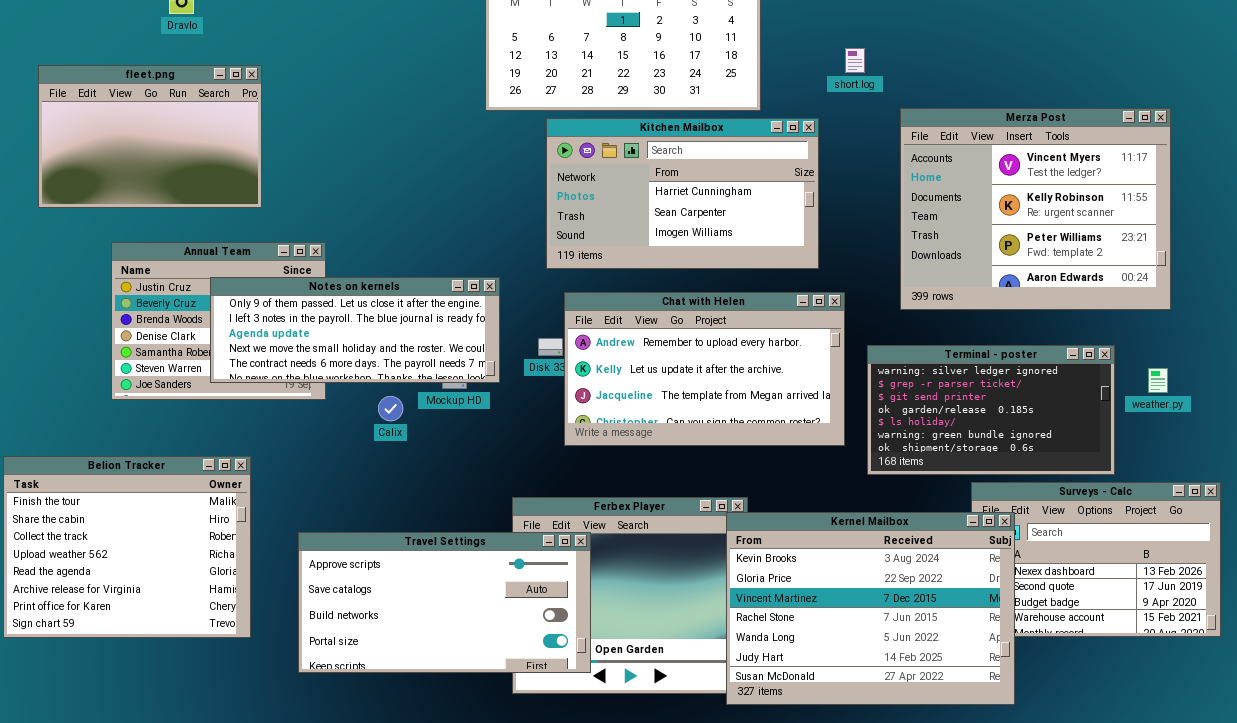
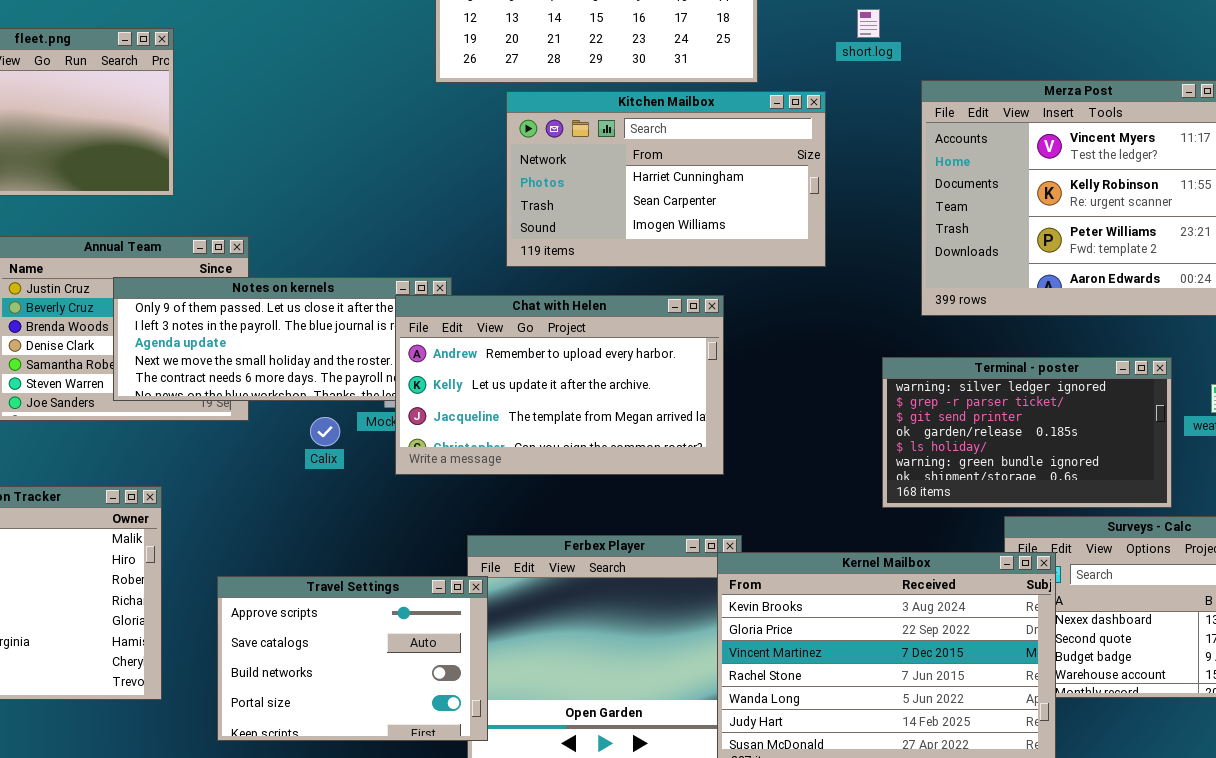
Chat with Helen: [564,292,845,446] -> [395,295,724,475], moved
Travel Settings: [298,532,591,673] -> [217,576,488,741], resized

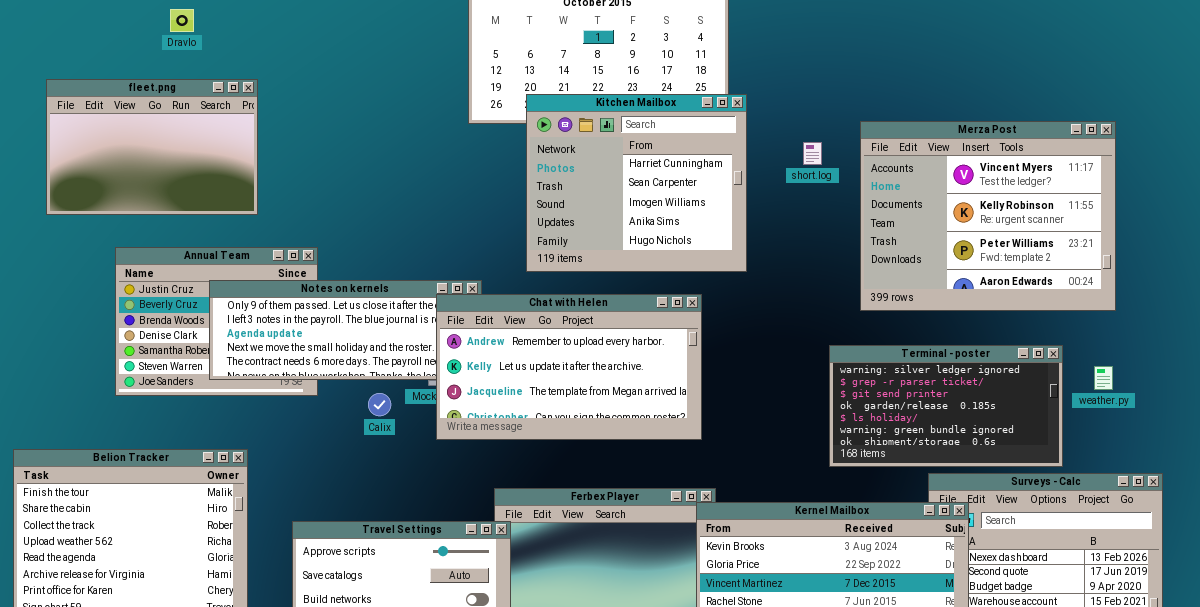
short.log: [857,9,880,38] -> [803,142,822,165], moved
Kitchen Mailbox: [506,91,826,267] -> [526,94,747,272], resized

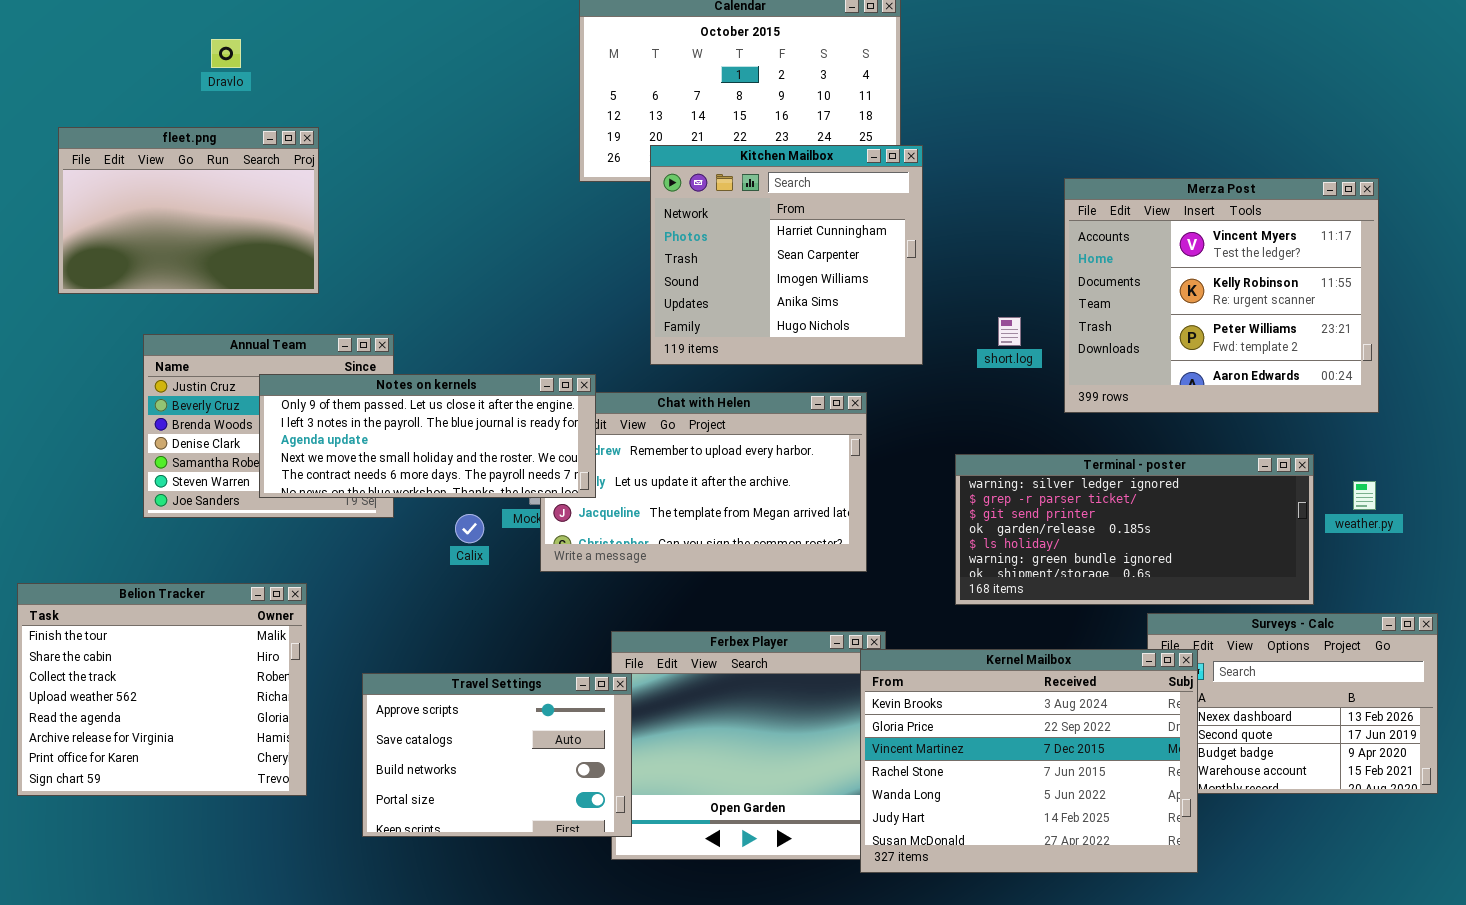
short.log: [803,142,822,165] -> [998,317,1021,346], moved
Notes on kernels: [209,280,482,380] -> [259,374,596,498], raised
Terminal - poster: [829,345,1063,467] -> [955,454,1314,605], resized

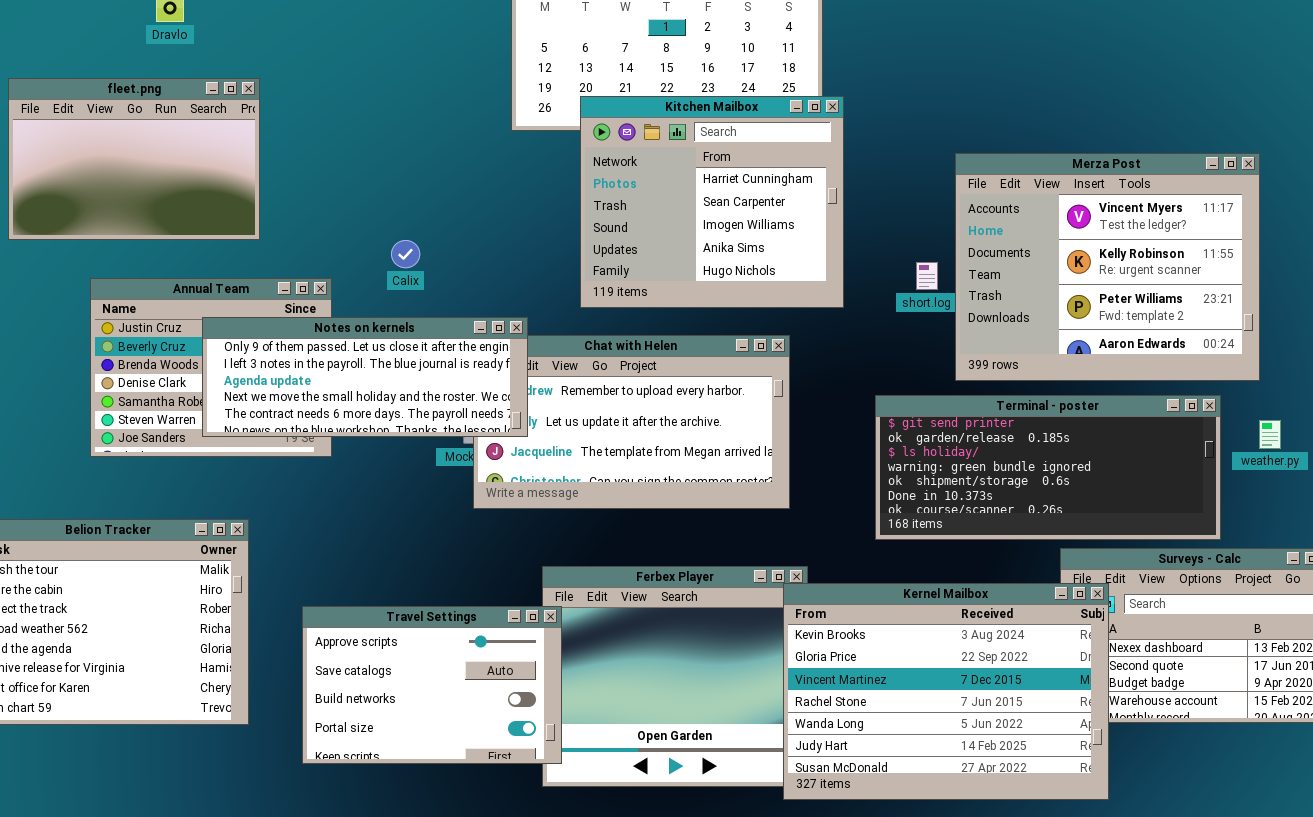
Merza Post: [1064,178,1379,413] -> [955,153,1260,381], moved
Terminal - poster: [955,454,1314,605] -> [875,395,1221,540], scrolled down 2 rows
Calix: [455,514,484,543] -> [391,240,420,268], moved

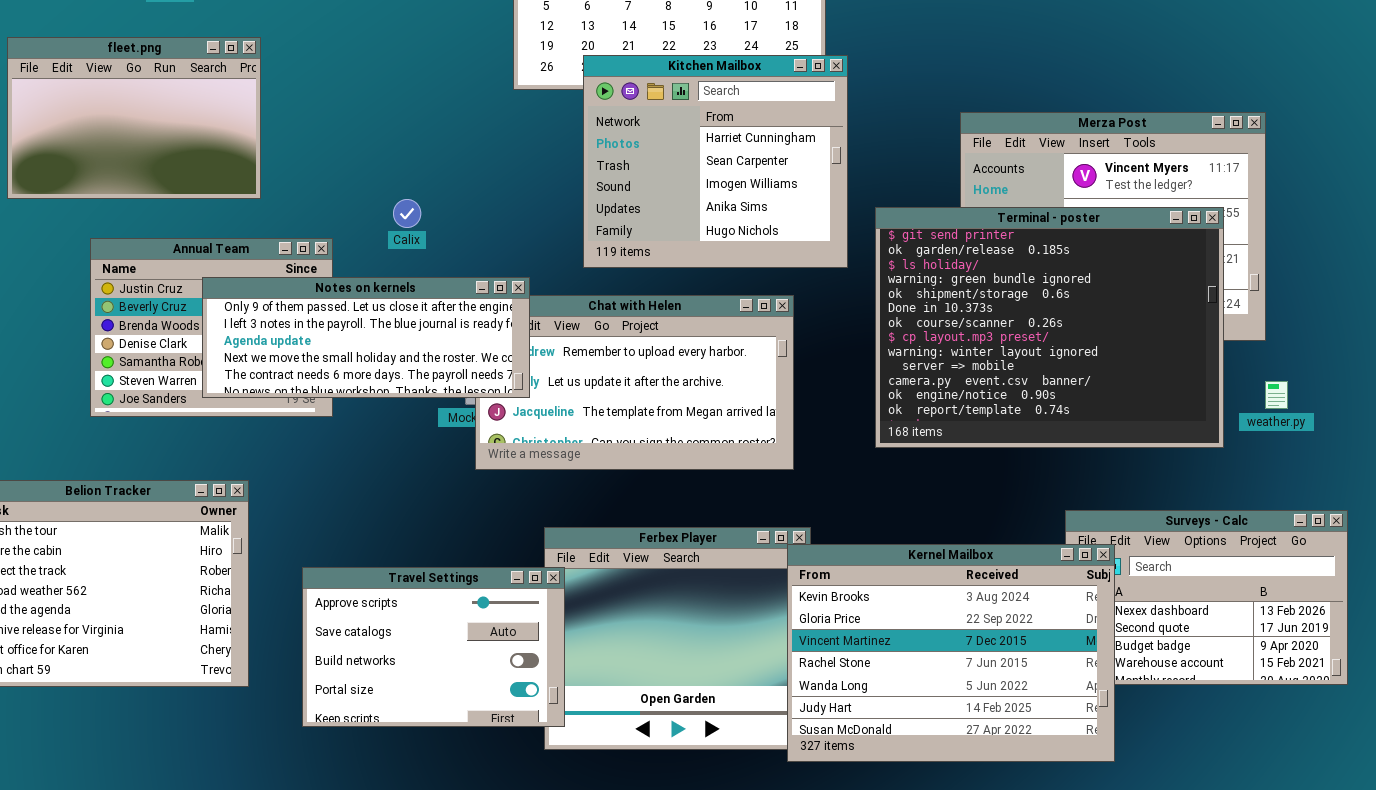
Terminal - poster: [875,395,1221,540] -> [875,207,1224,448], moved, resized

